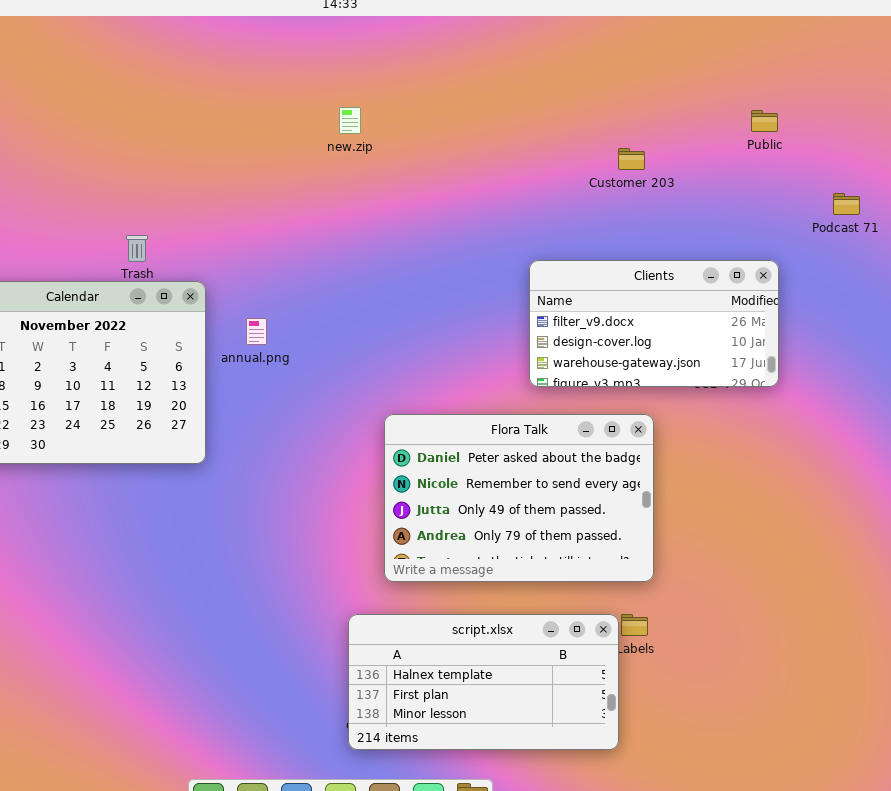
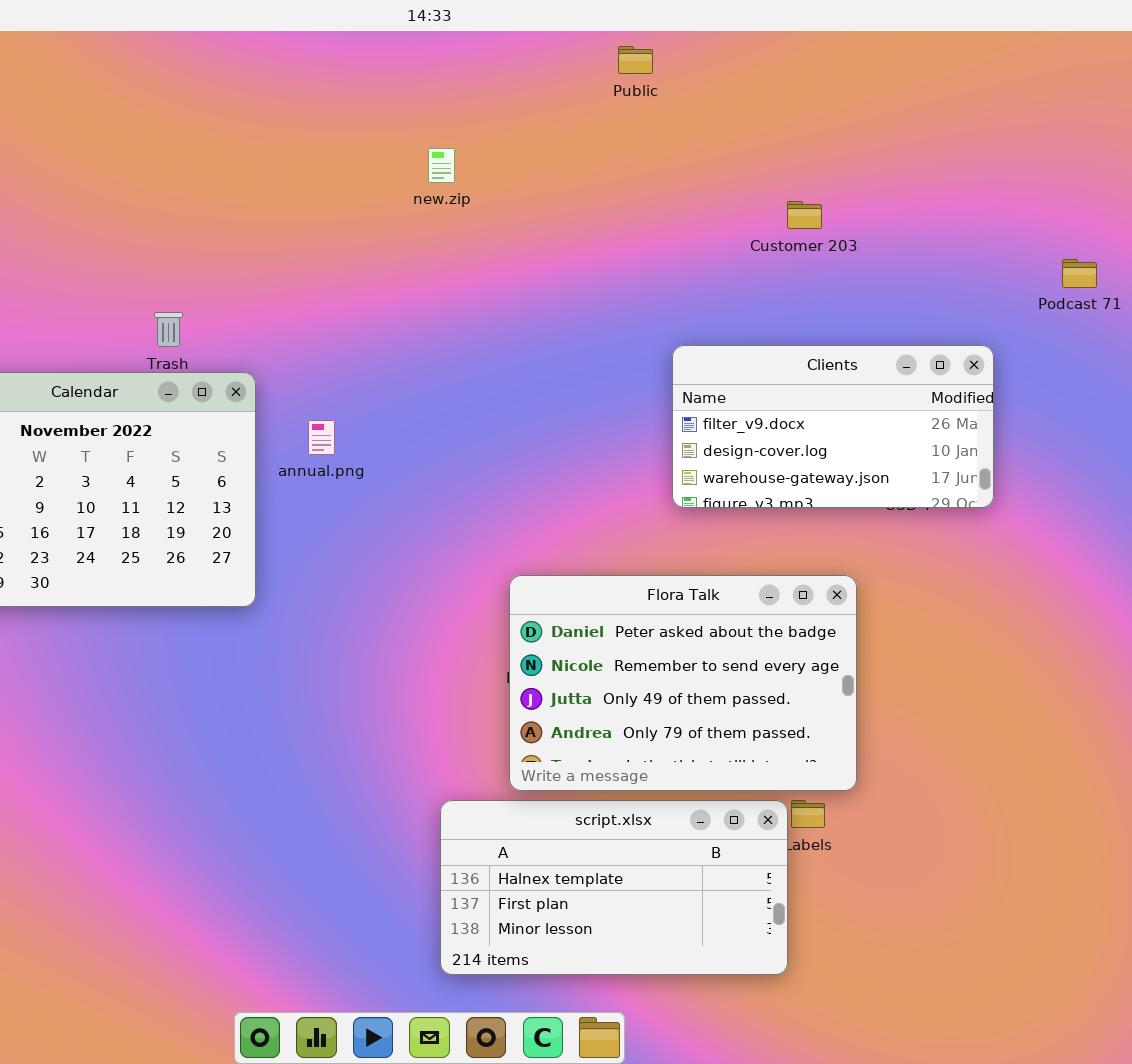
Public: [751,110,778,132] -> [618,46,653,74], moved
Flora Talk: [384,414,654,582] -> [509,575,857,791], moved

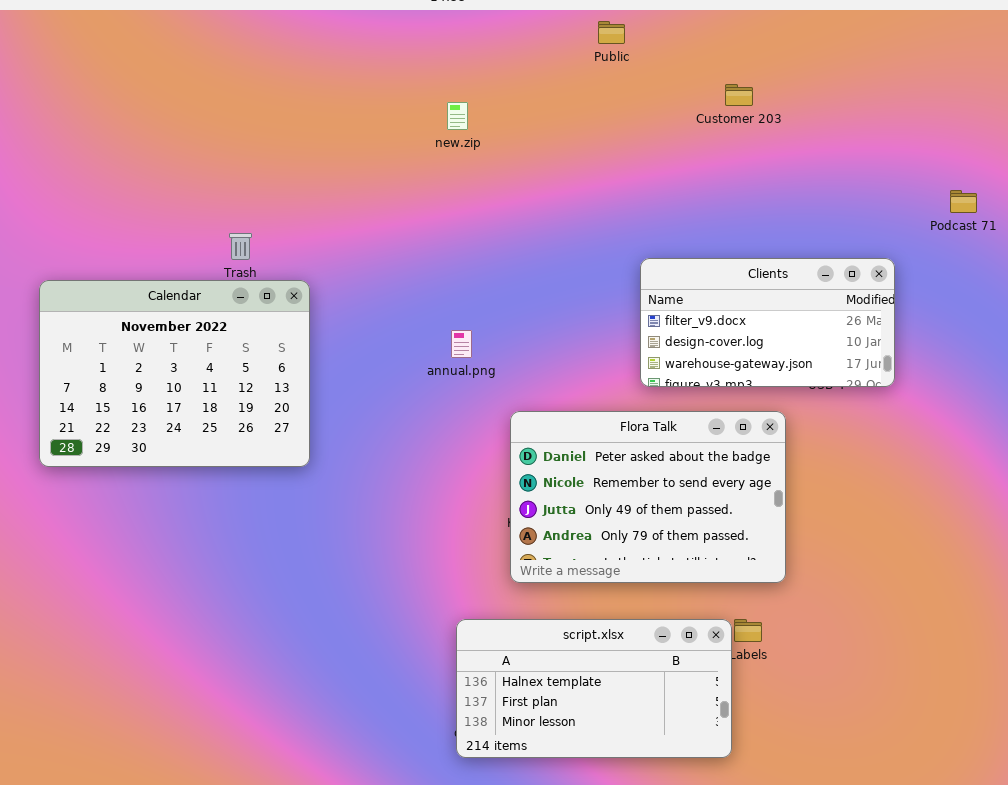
Customer 203: [787,201,822,229] -> [725,84,753,106], moved
annual.png: [308,420,335,455] -> [451,330,472,358], moved
Flora Talk: [509,575,857,791] -> [510,411,786,583], moved

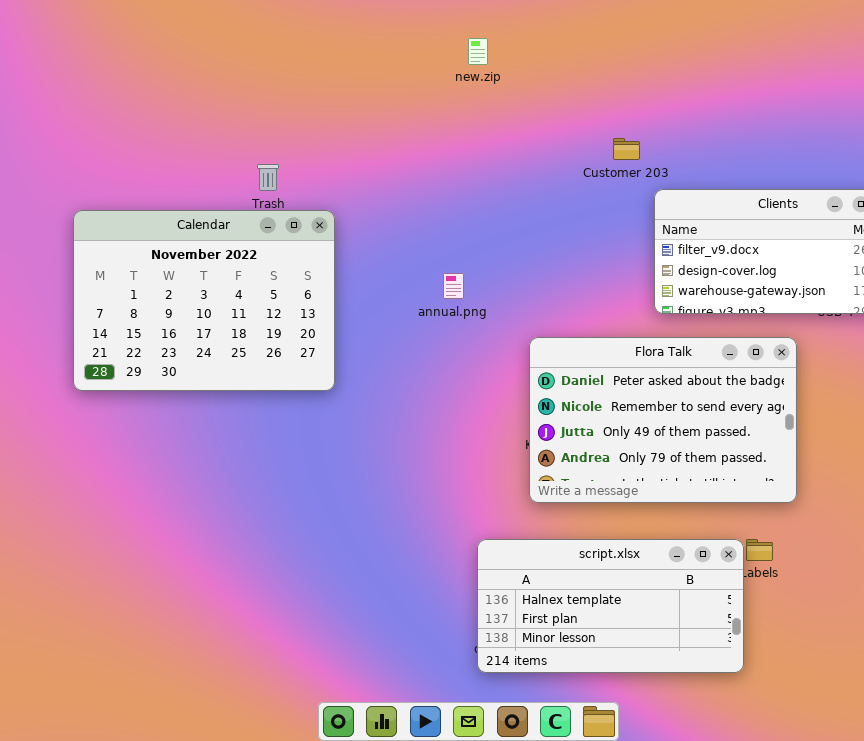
Customer 203: [725,84,753,106] -> [613,138,640,160], moved
annual.png: [451,330,472,358] -> [443,273,464,299], moved

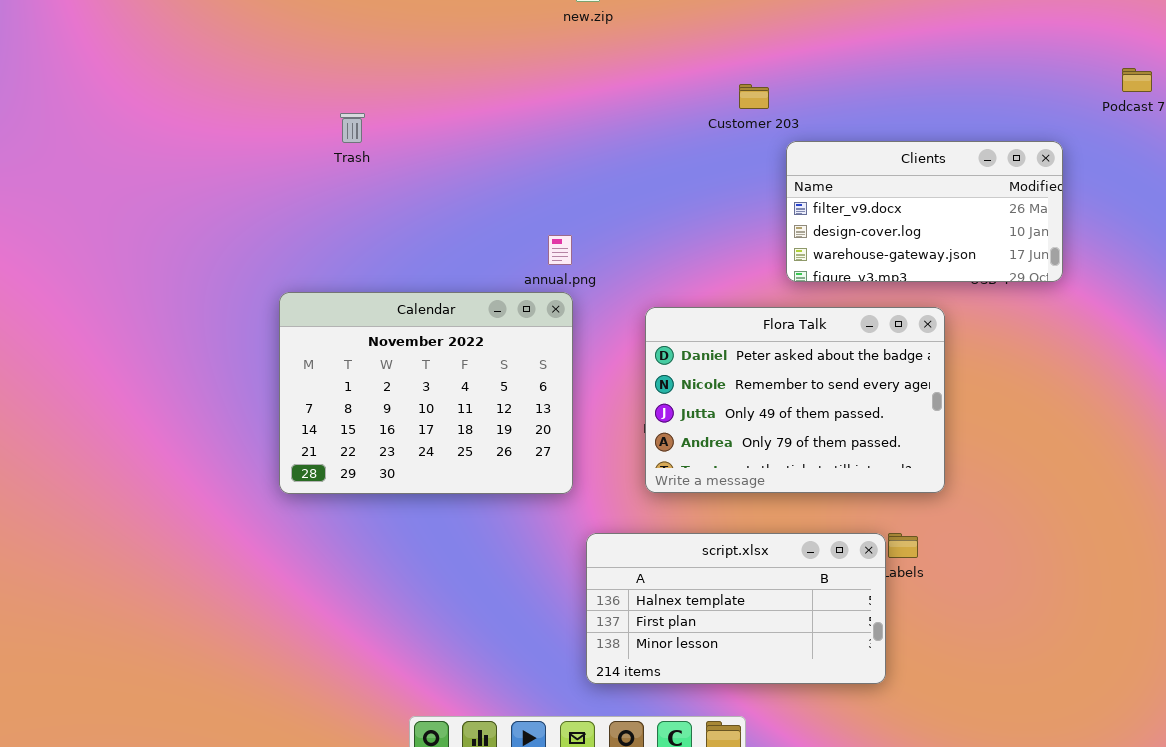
Calendar: [73,210,335,391] -> [279,292,573,494], moved

